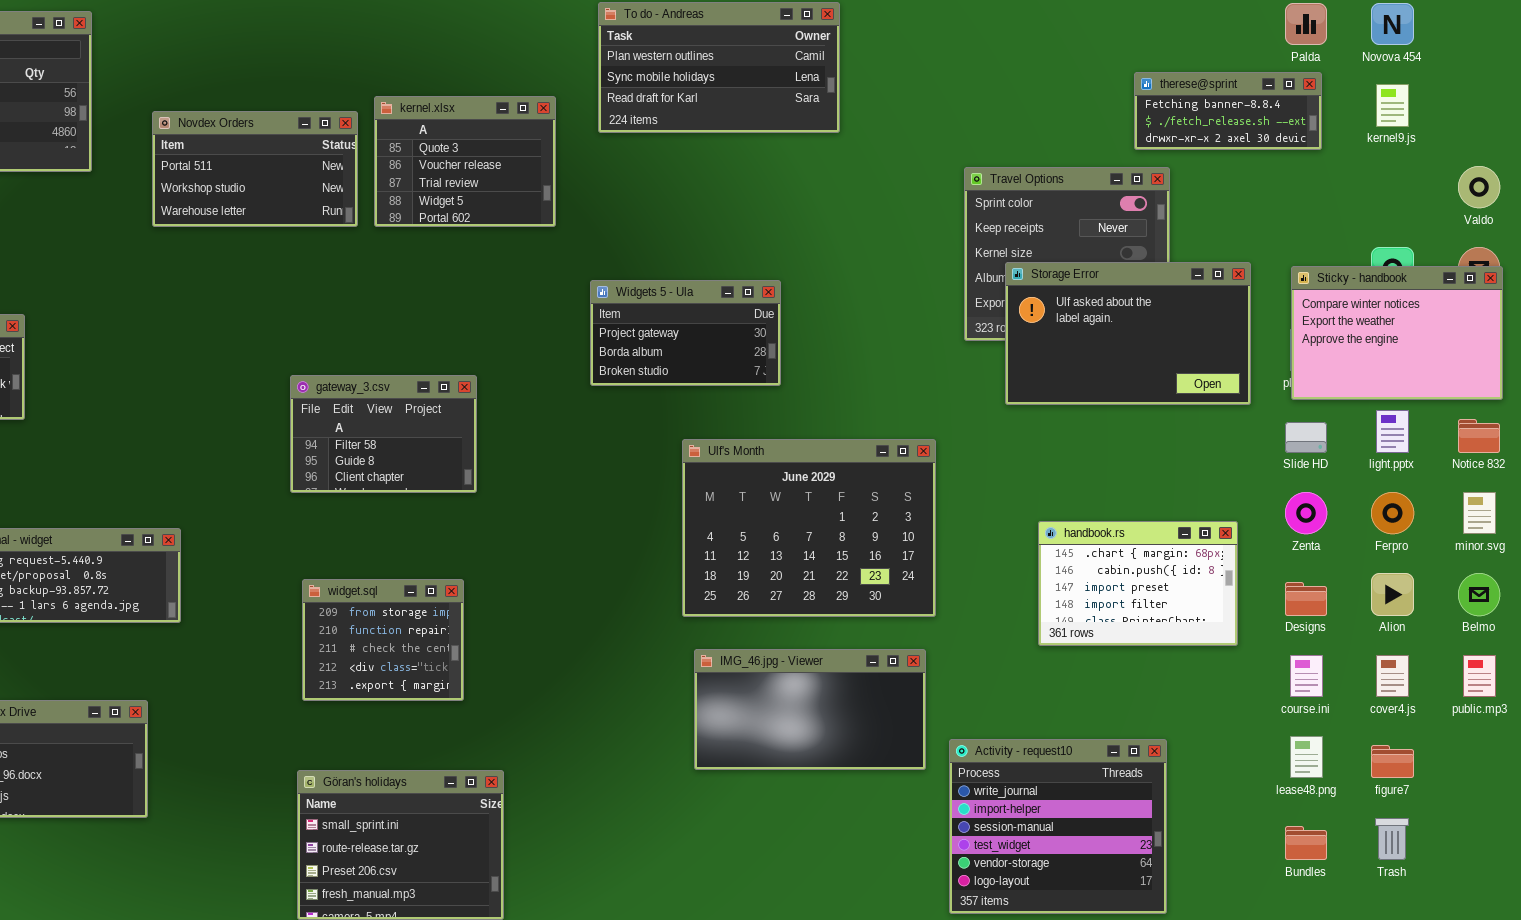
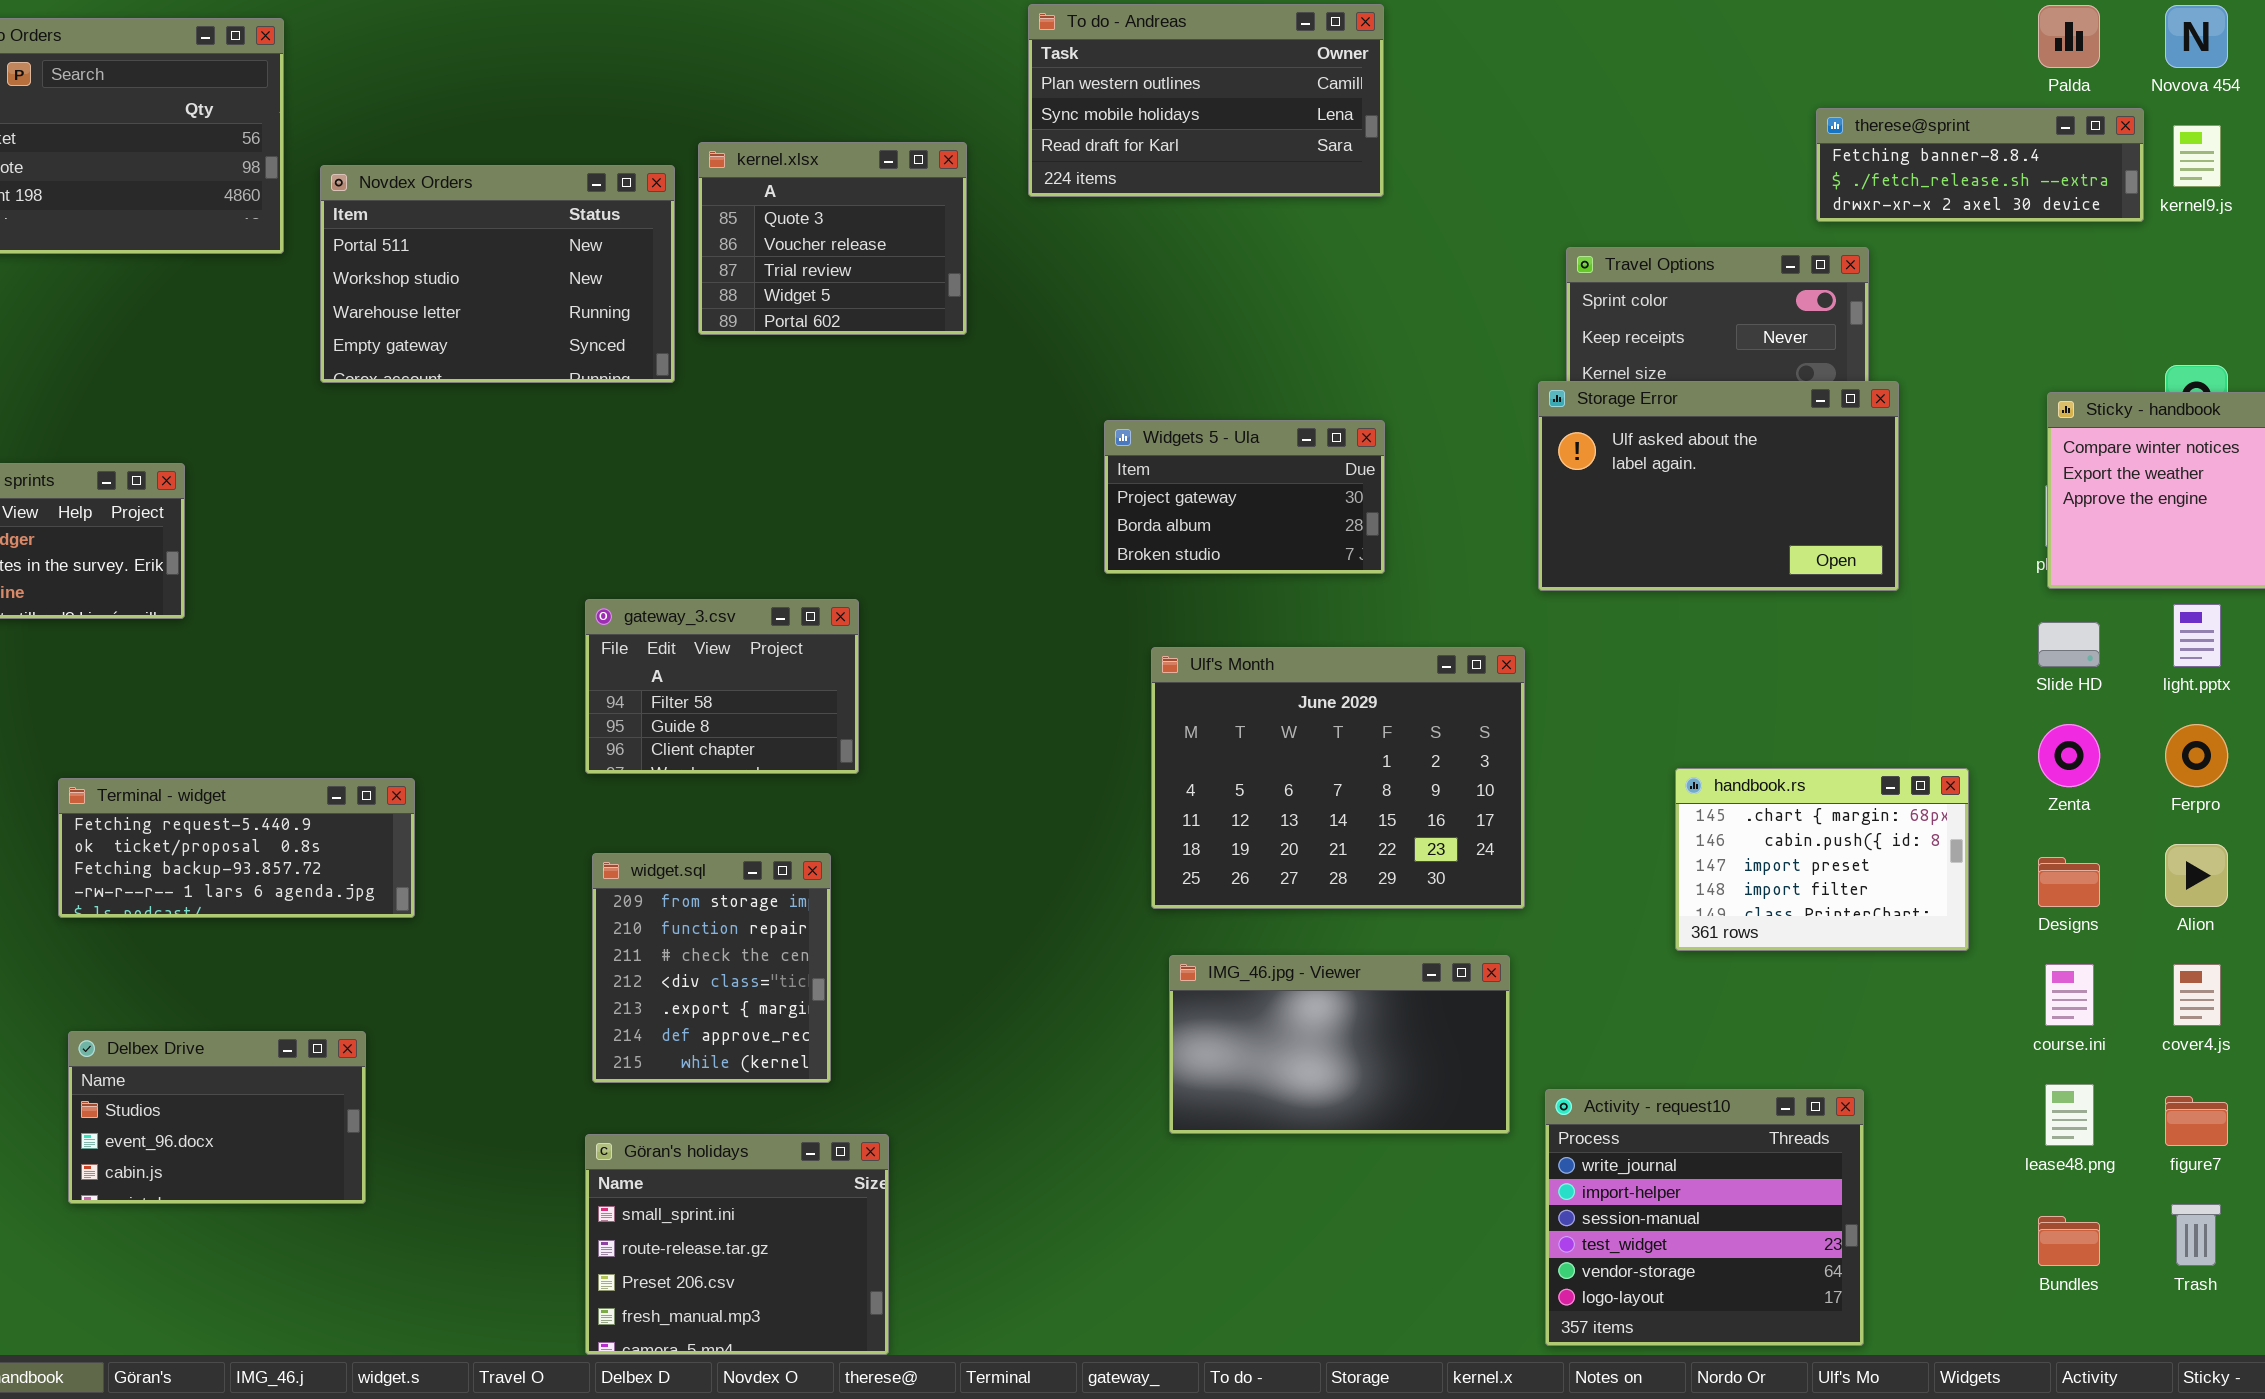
therese@sprint: [1134,72,1322,150] -> [1816,108,2144,222], resized
Novdex Orders: [152,111,358,227] -> [320,165,675,383], resized
Storage Error: [1005,262,1251,405] -> [1538,381,1899,591], moved
Widgets 5 - Ula: [590,280,781,386] -> [1104,420,1385,574], moved
gateway_3.csv: [290,375,477,493] -> [585,599,859,774], moved
widget.sql: [302,579,464,701] -> [592,853,831,1083], resized

